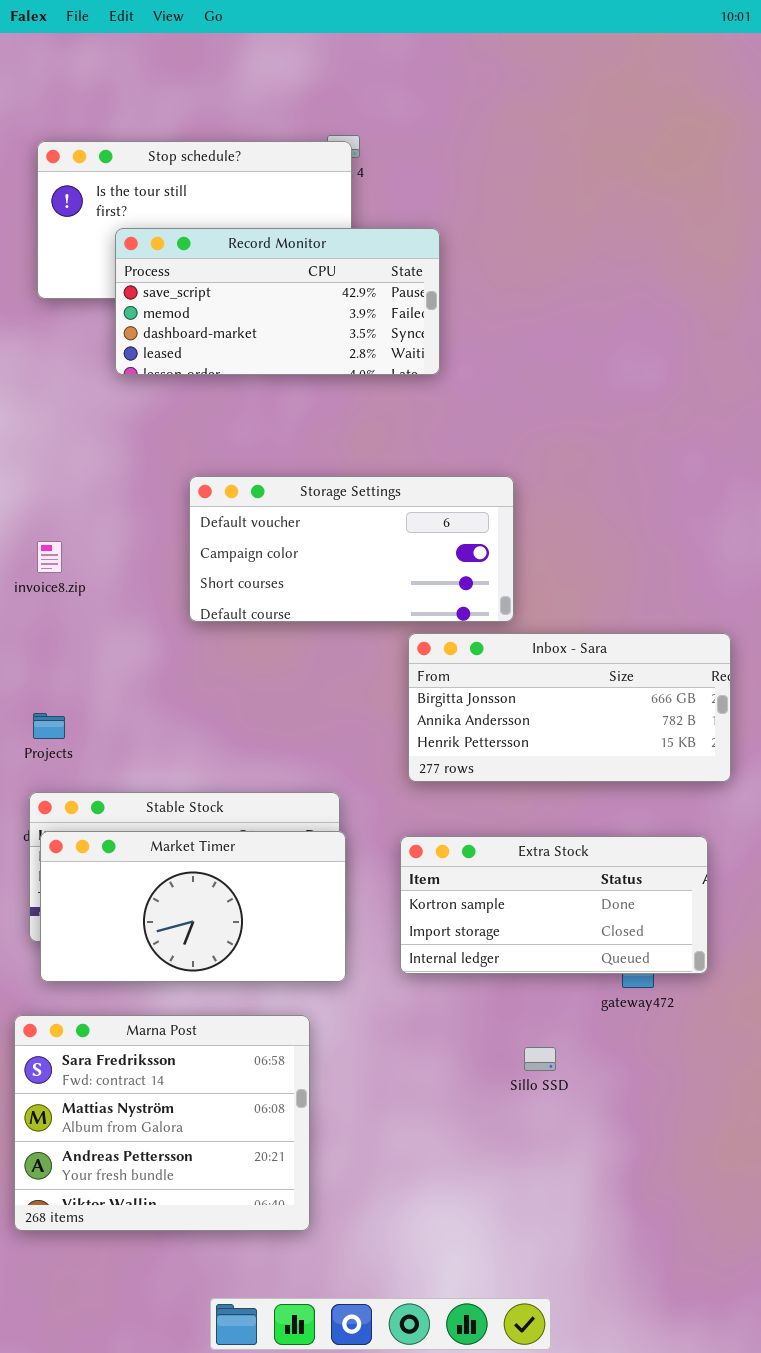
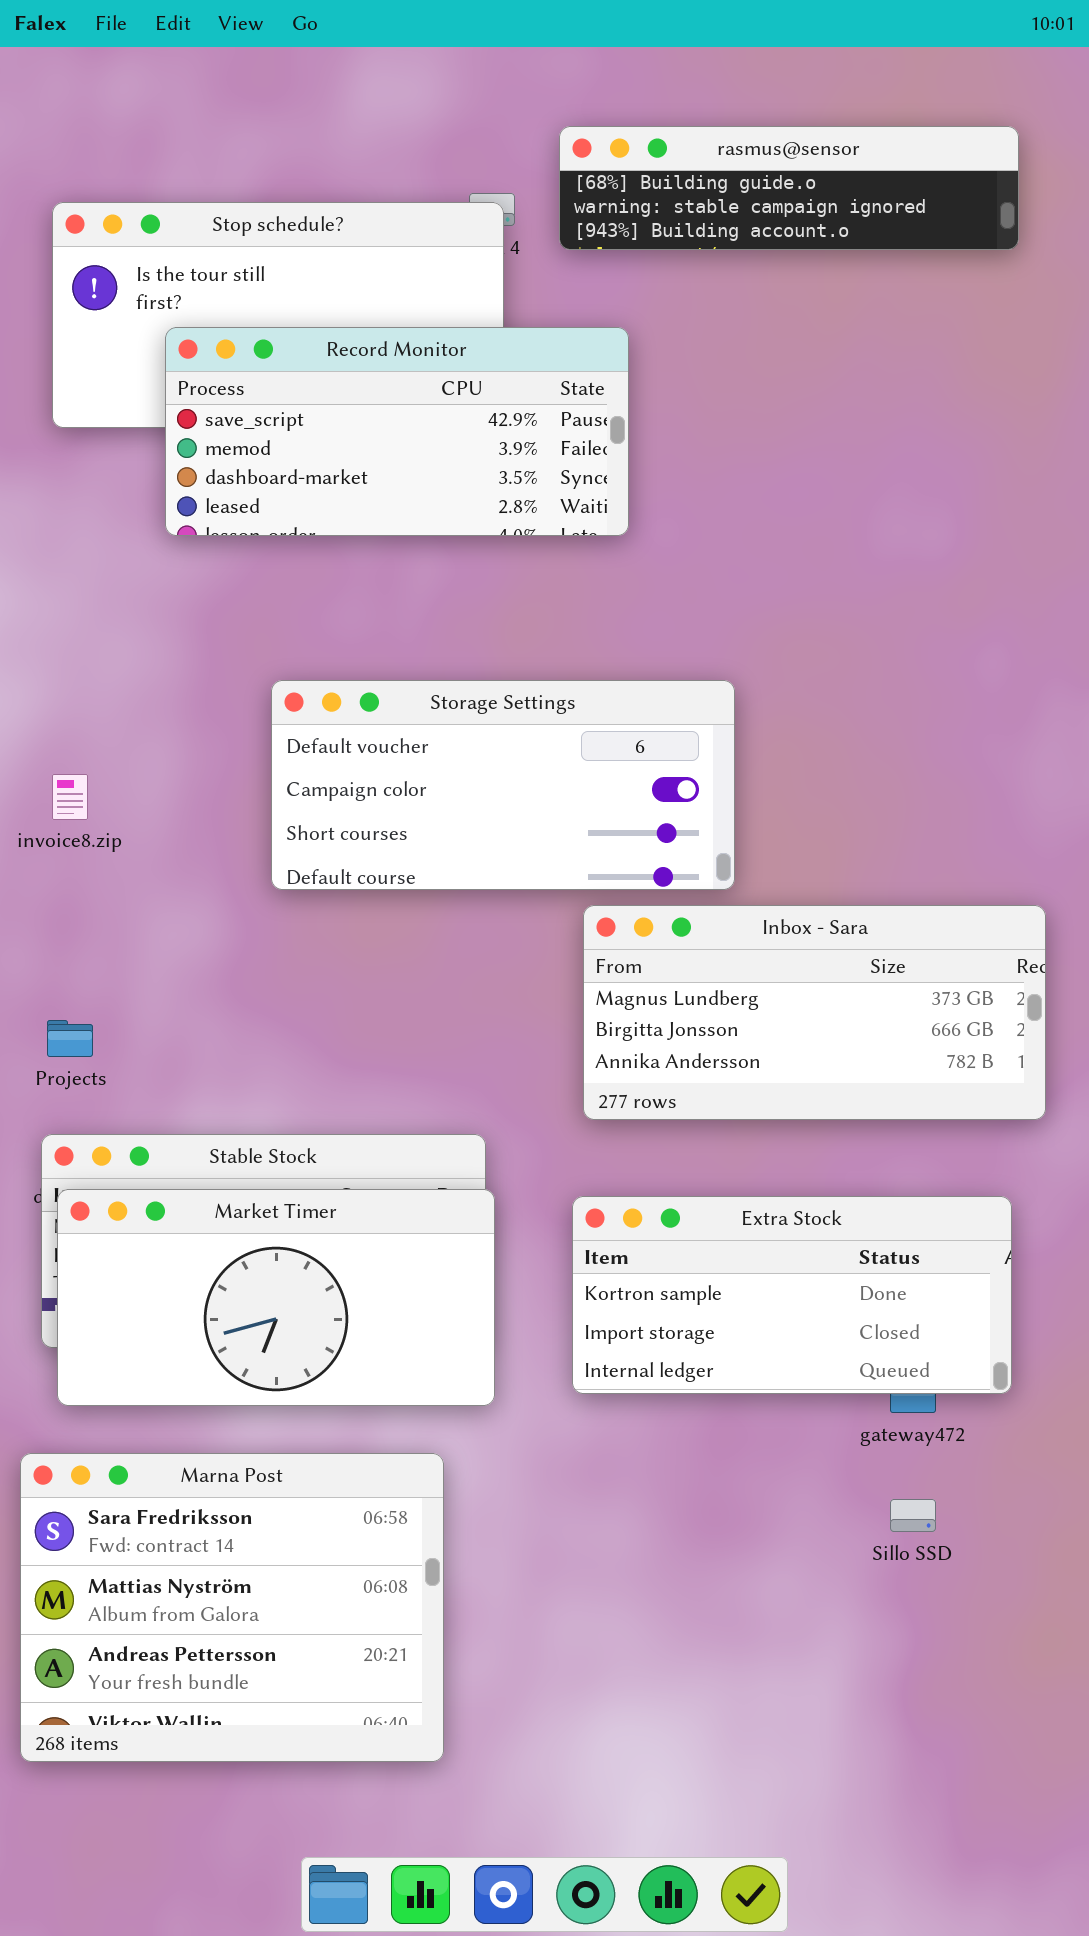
rasmus@sensor: none -> [559,126,1019,250], opened
Inbox - Sara: [408,633,731,782] -> [583,905,1046,1120], scrolled up 1 row
Sillo SSD: [524,1047,556,1071] -> [890,1499,936,1532], moved

